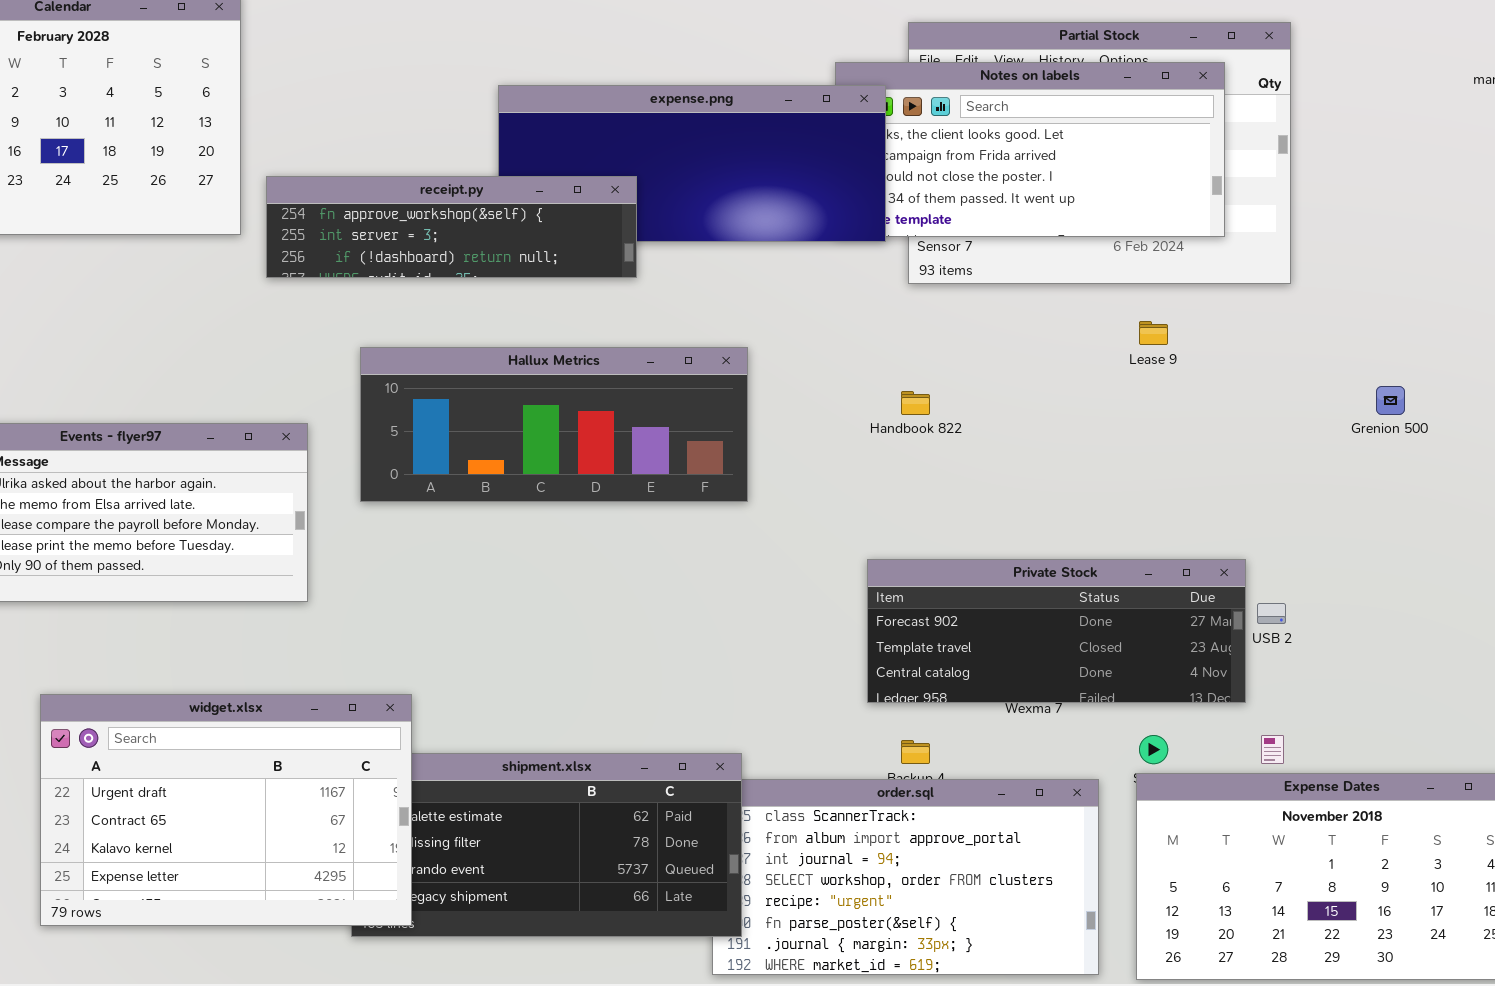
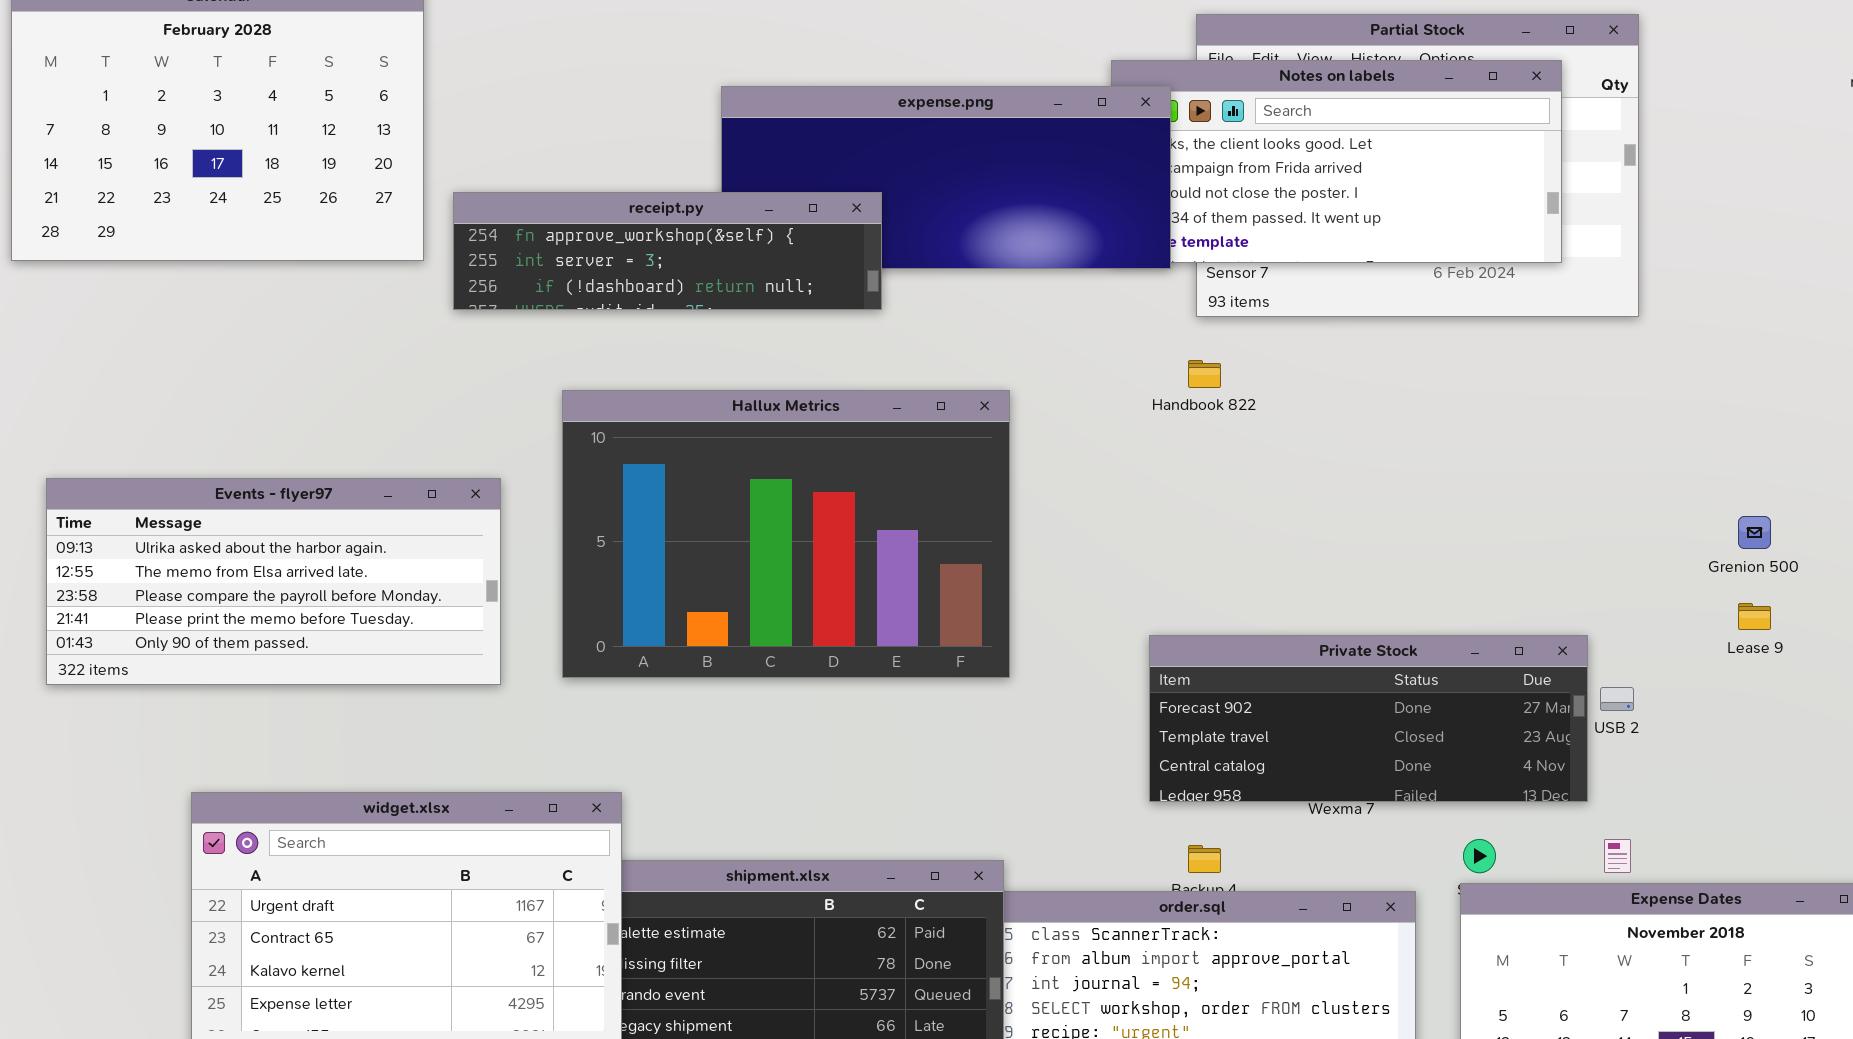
Lease 9: [1139,321,1168,345] -> [1738,603,1771,630], moved
Hallux Metrics: [360,347,748,502] -> [562,390,1010,678], resized
Grenion 500: [1376,386,1405,415] -> [1738,516,1771,549], moved
Handbook 822: [901,391,930,415] -> [1188,360,1221,388], moved

